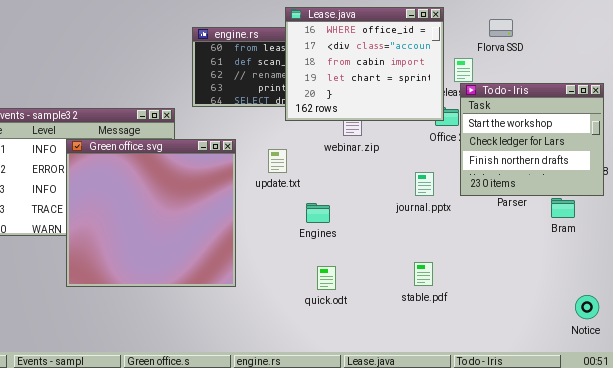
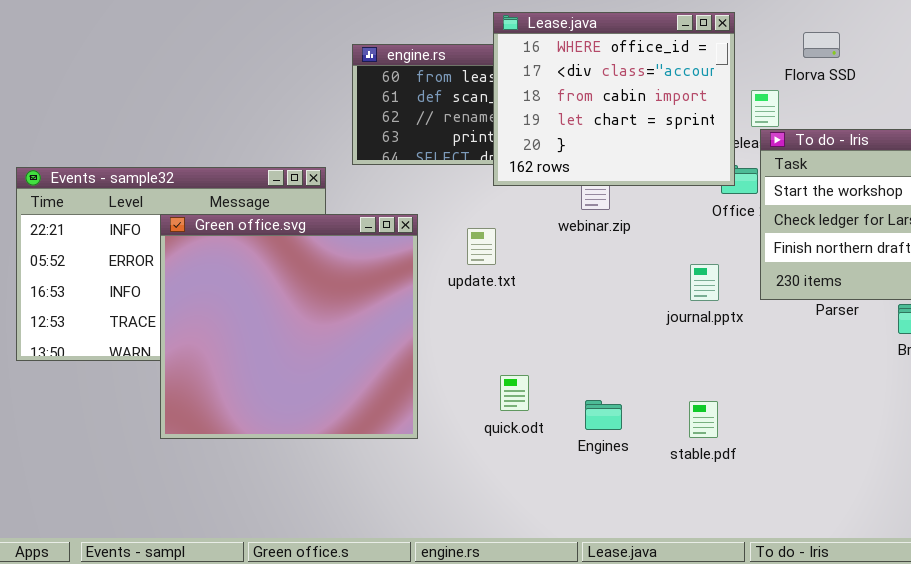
Engines: [306,203,330,223] -> [585,400,622,430], moved
quick.odt: [317,266,336,290] -> [500,375,529,411], moved

